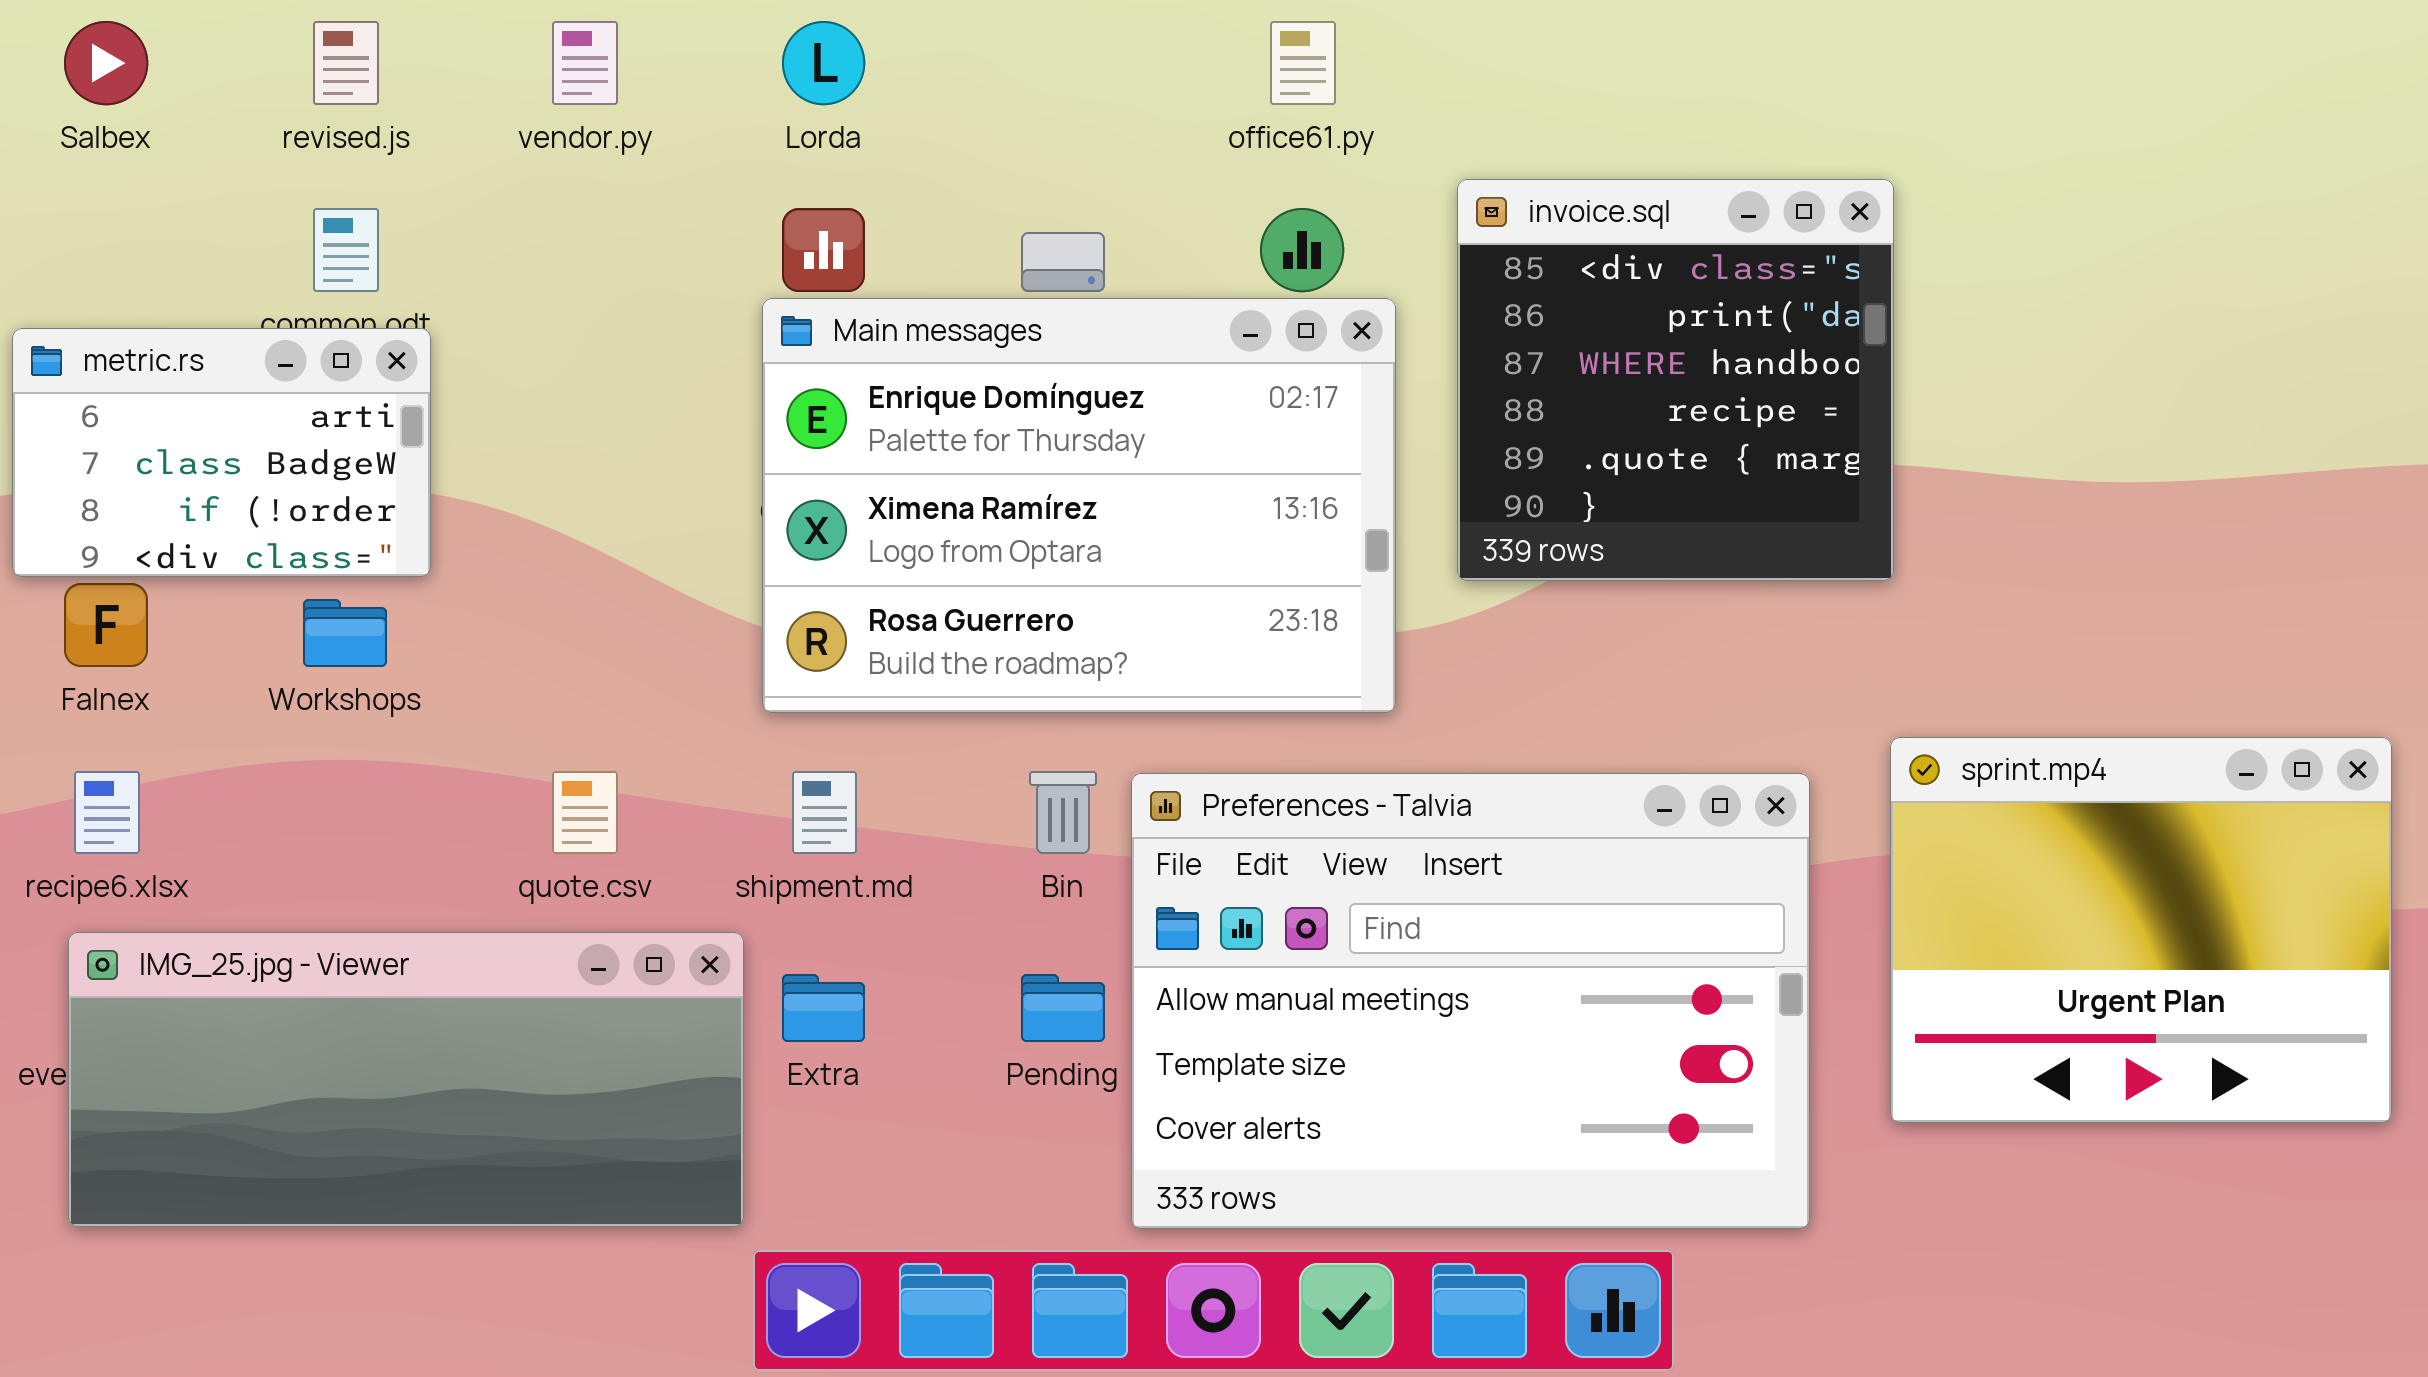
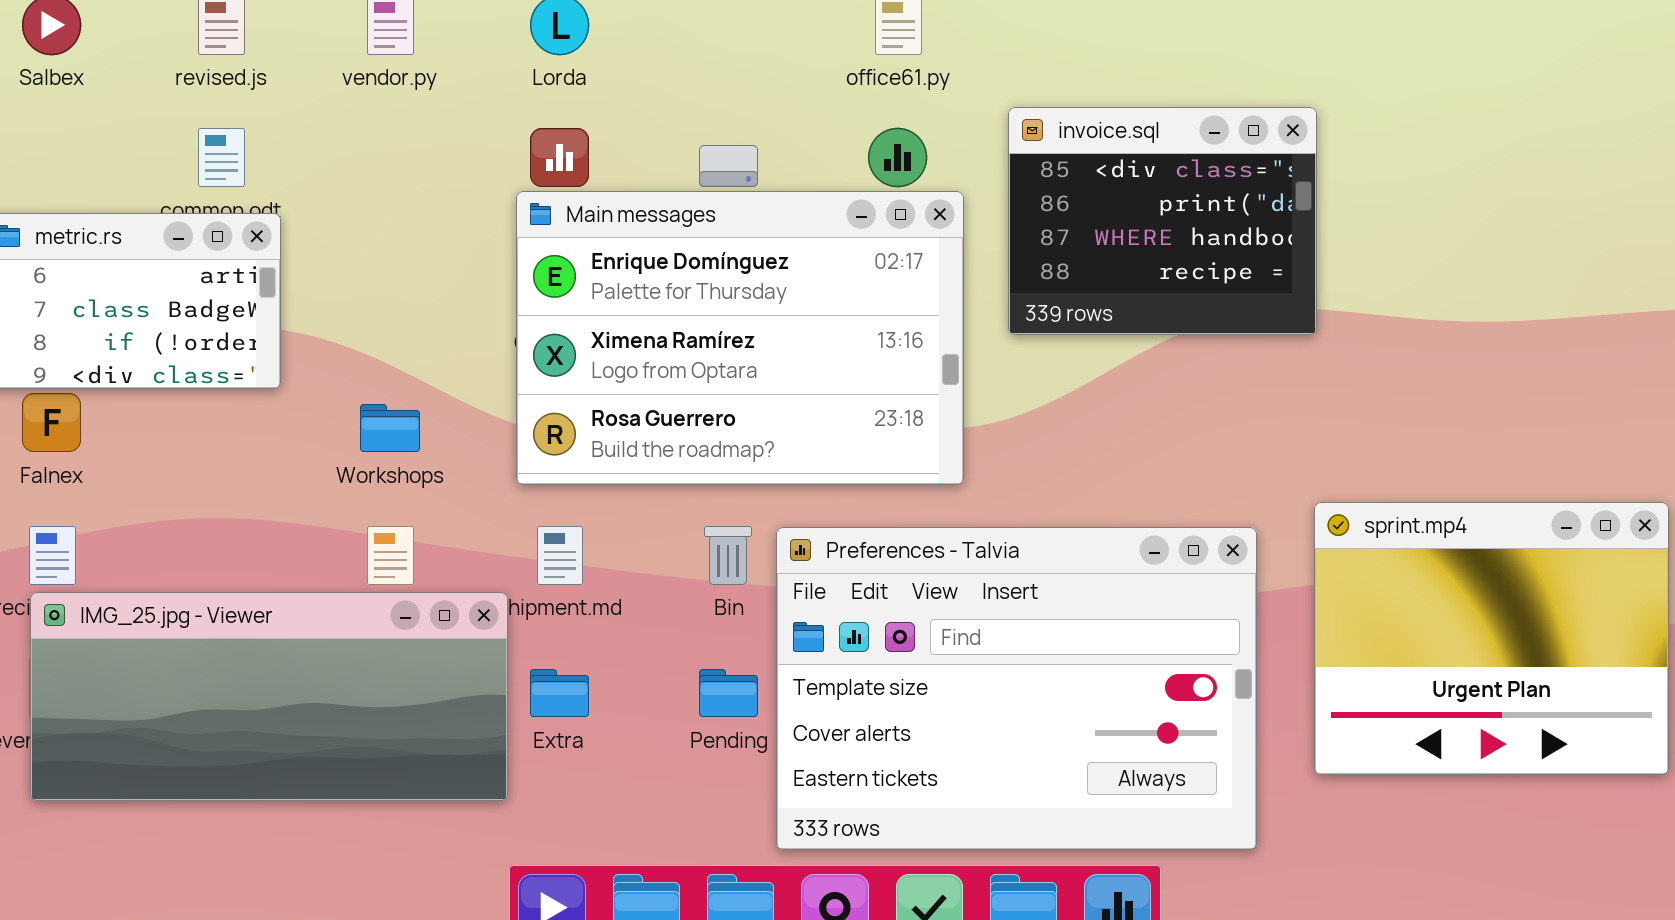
invoice.sql: [1457,179,1894,581] -> [1008,107,1317,335], resized
Workshops: [303,599,387,667] -> [360,404,420,452], moved
Preferences - Talvia: [1131,773,1810,1229] -> [776,527,1257,850], scrolled down 1 row
IMG_25.jpg - Viewer: [68,932,744,1227] -> [30,592,508,801], moved

